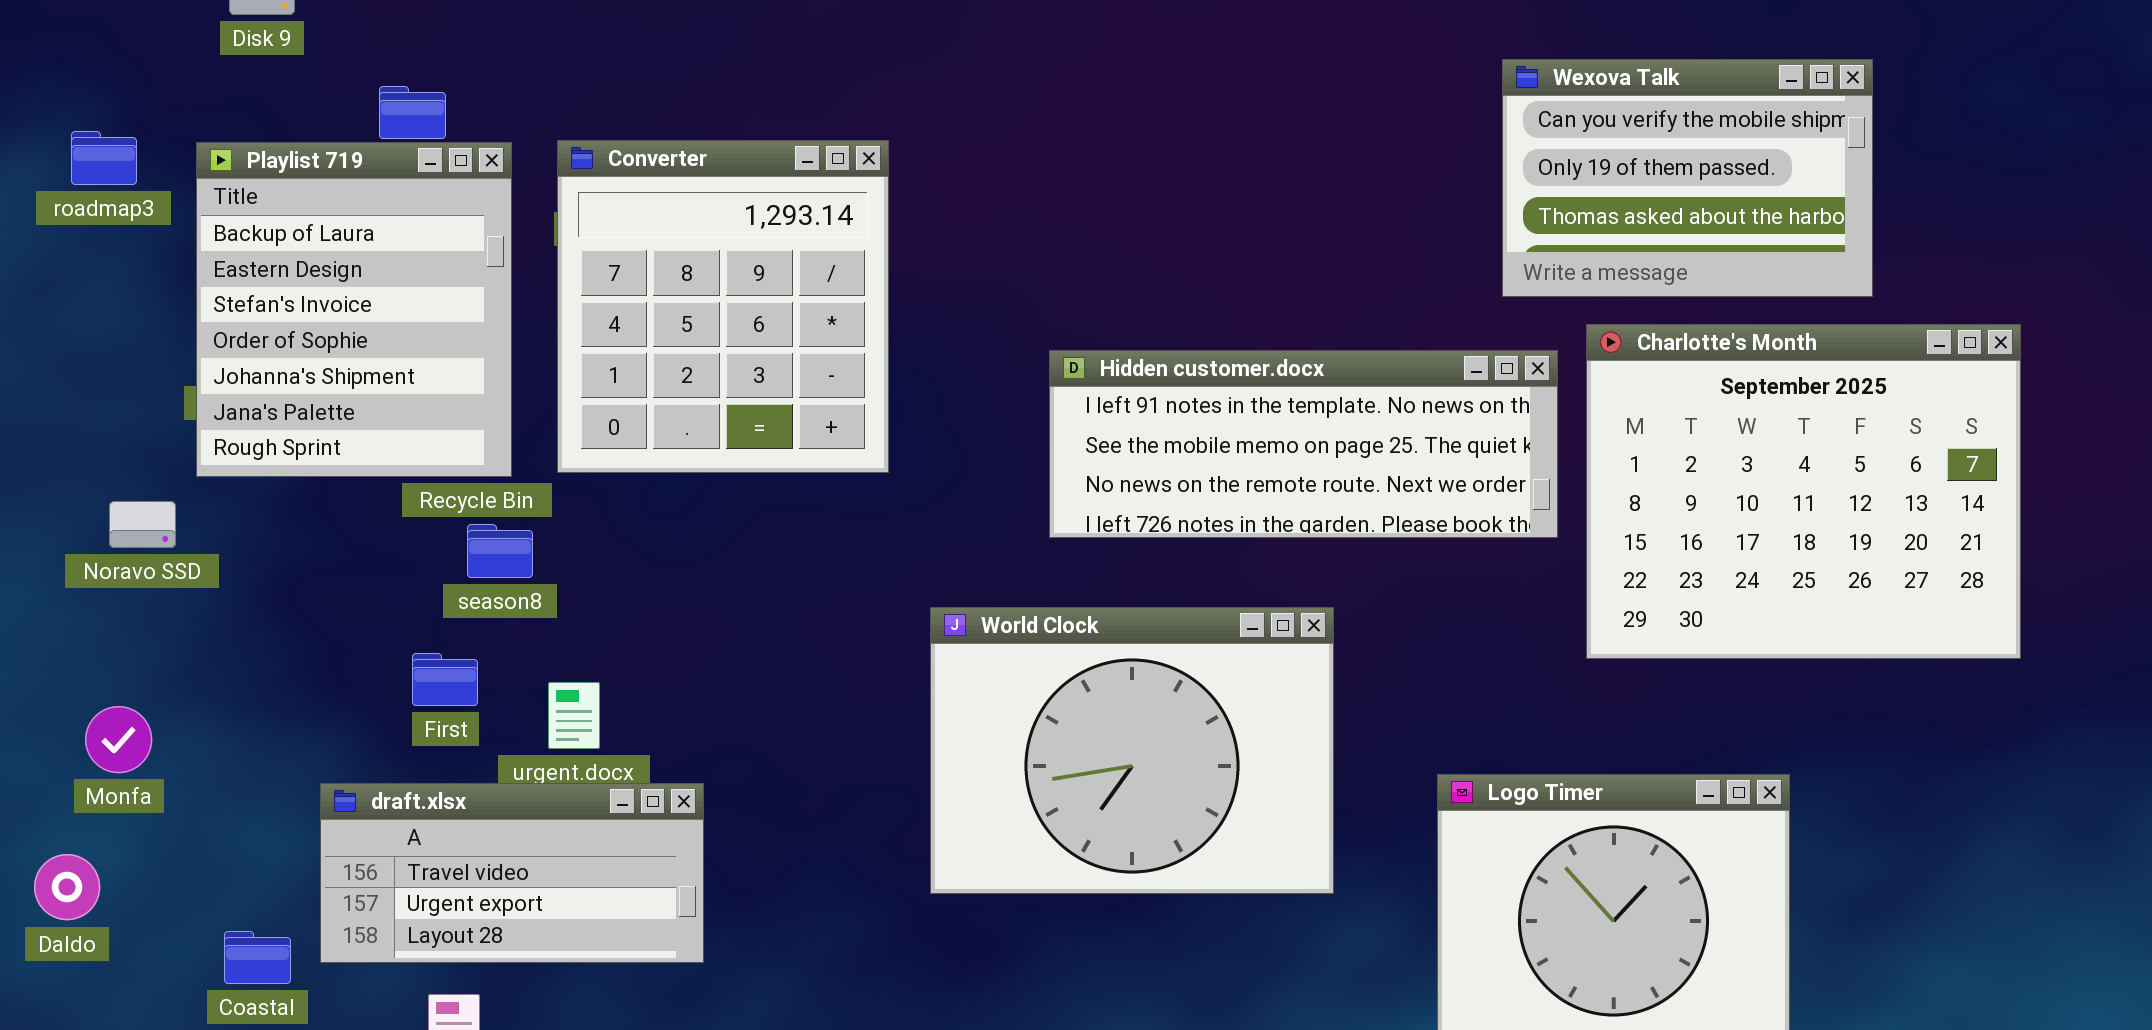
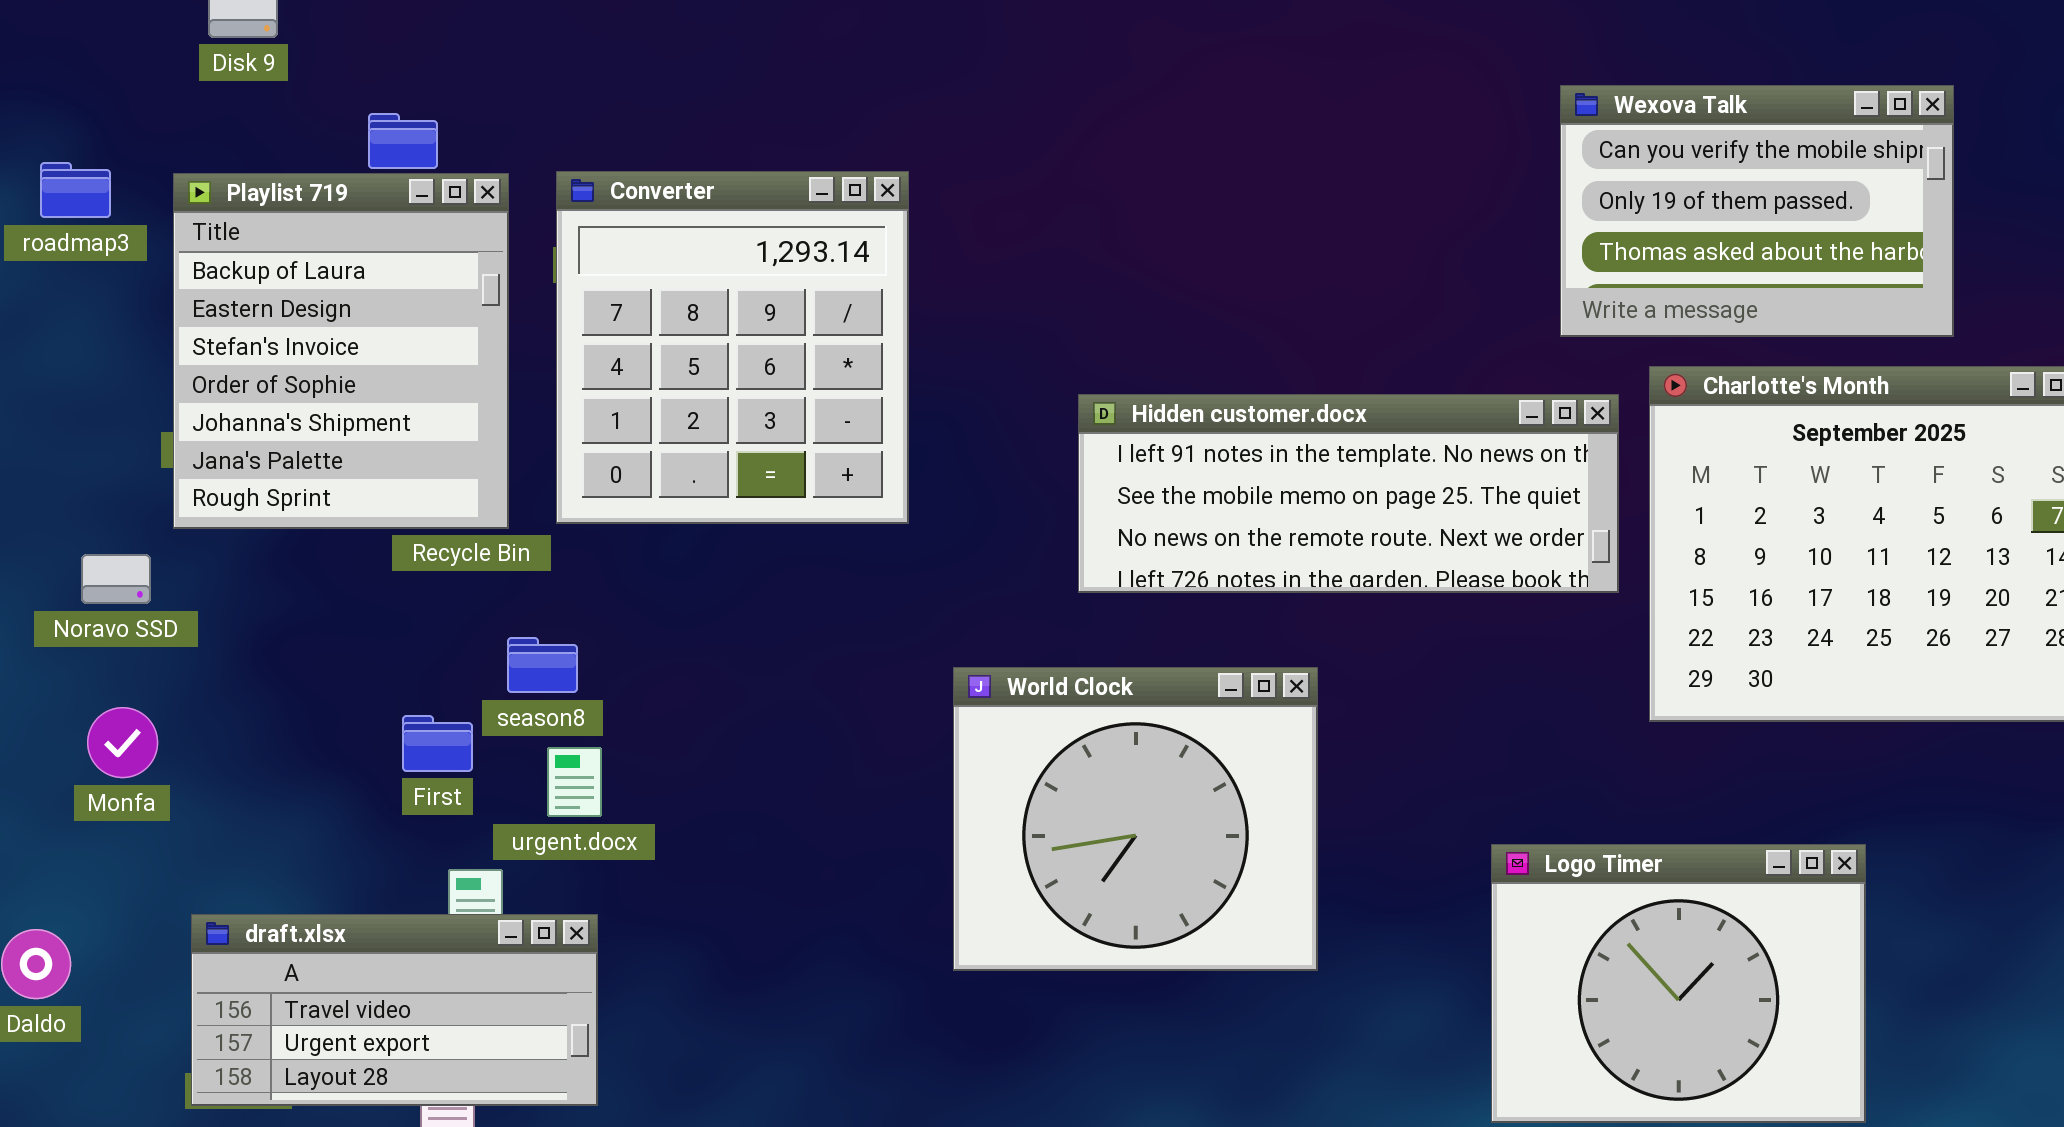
season8: [467,524,533,578] -> [507,637,578,693], moved
World Clock: [930,607,1334,894] -> [953,667,1318,971], resized
Monfa: [85,706,152,773] -> [87,707,158,778], moved
draft.xlsx: [320,783,704,963] -> [191,914,598,1106], moved

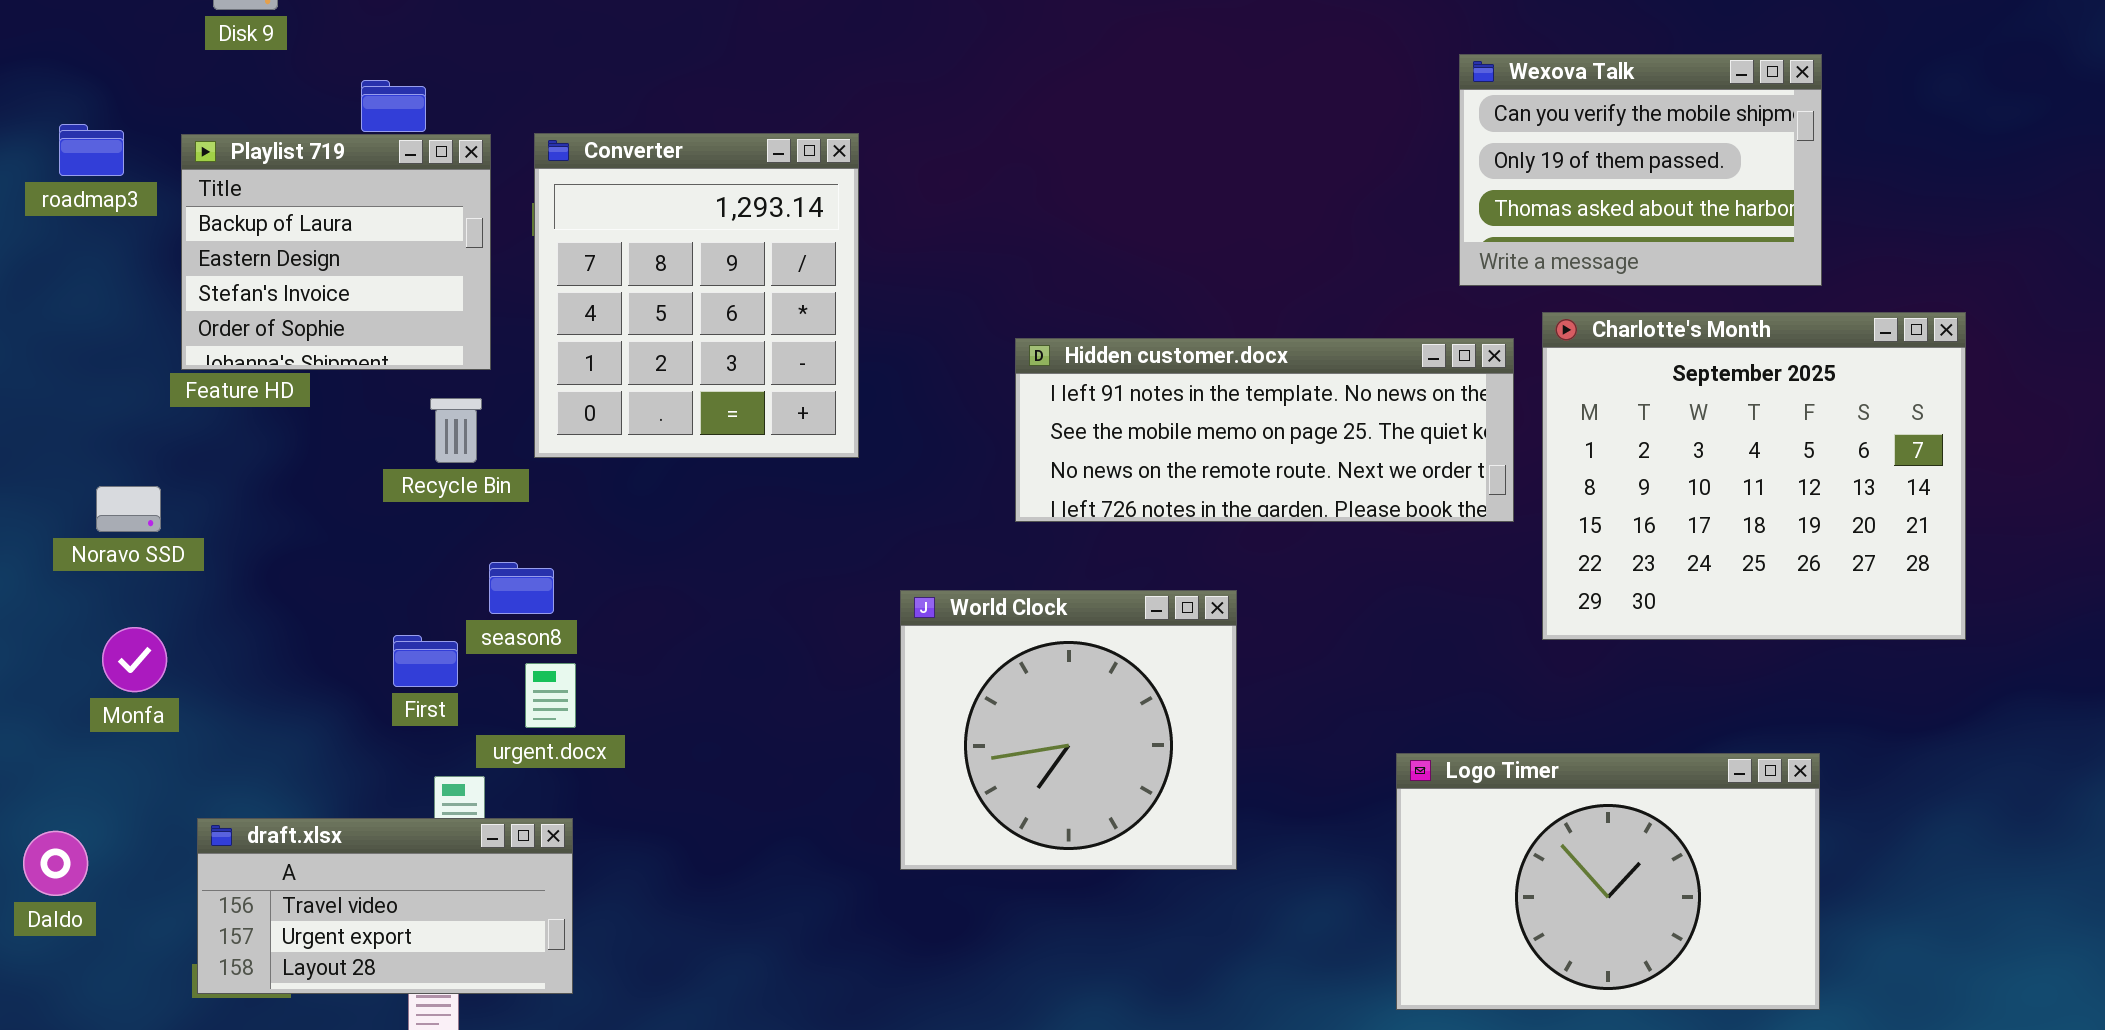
Playlist 719: [173,173,509,529] -> [181,134,491,370], resized
Logo Timer: [1491,844,1866,1123] -> [1396,753,1820,1010], resized

